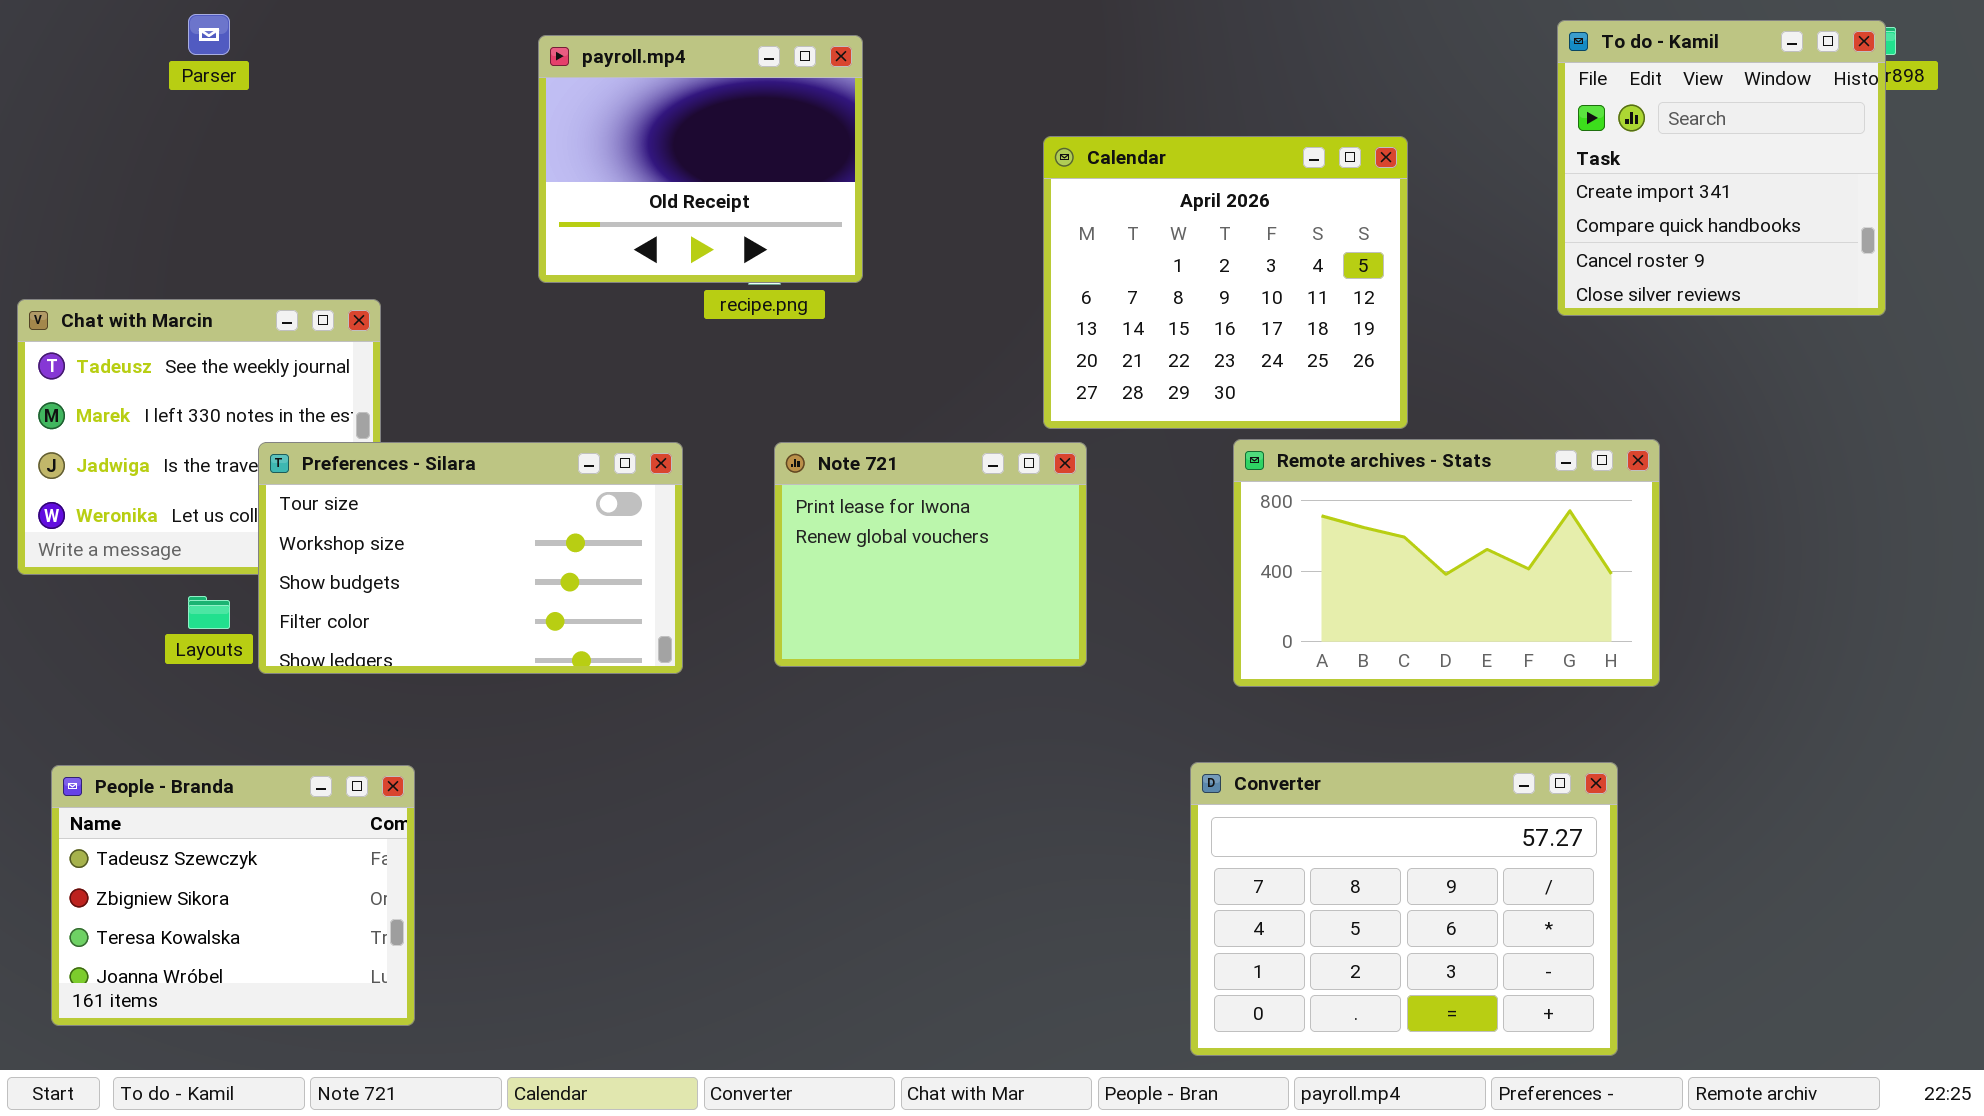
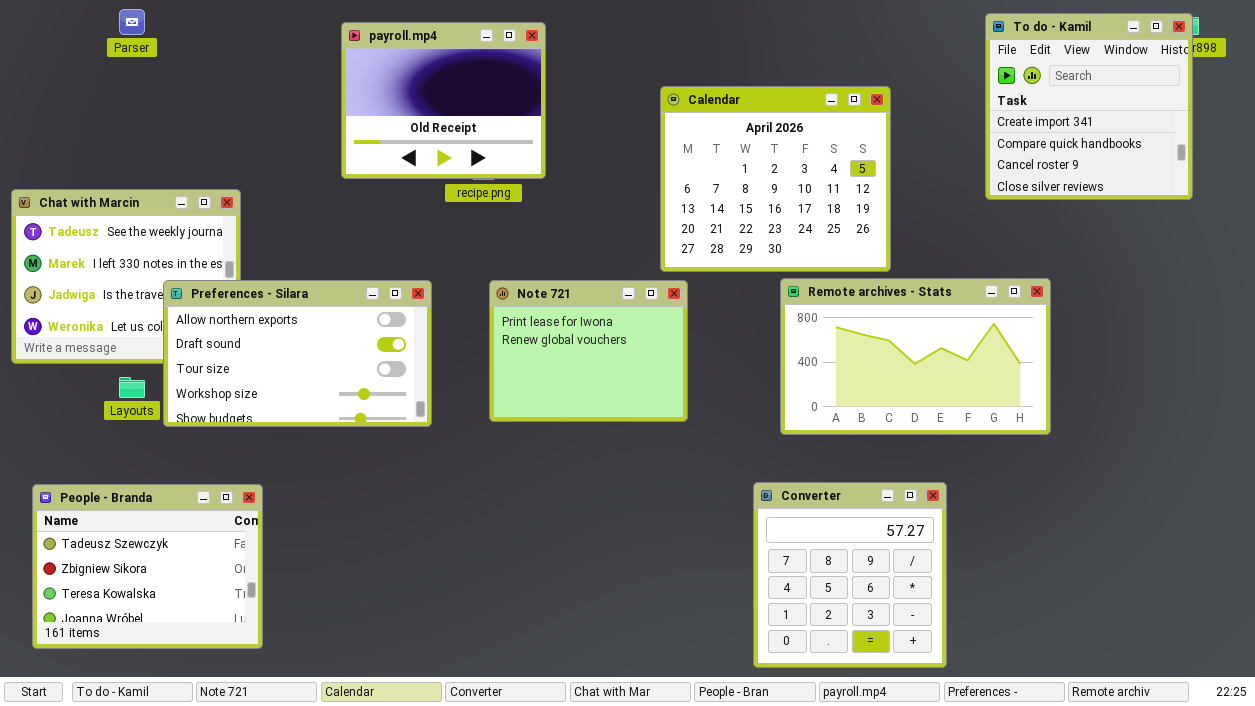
Preferences - Silara: [258,442,683,674] -> [163,280,432,427], scrolled up 2 rows
Converter: [1190,762,1618,1056] -> [753,482,947,668], resized

